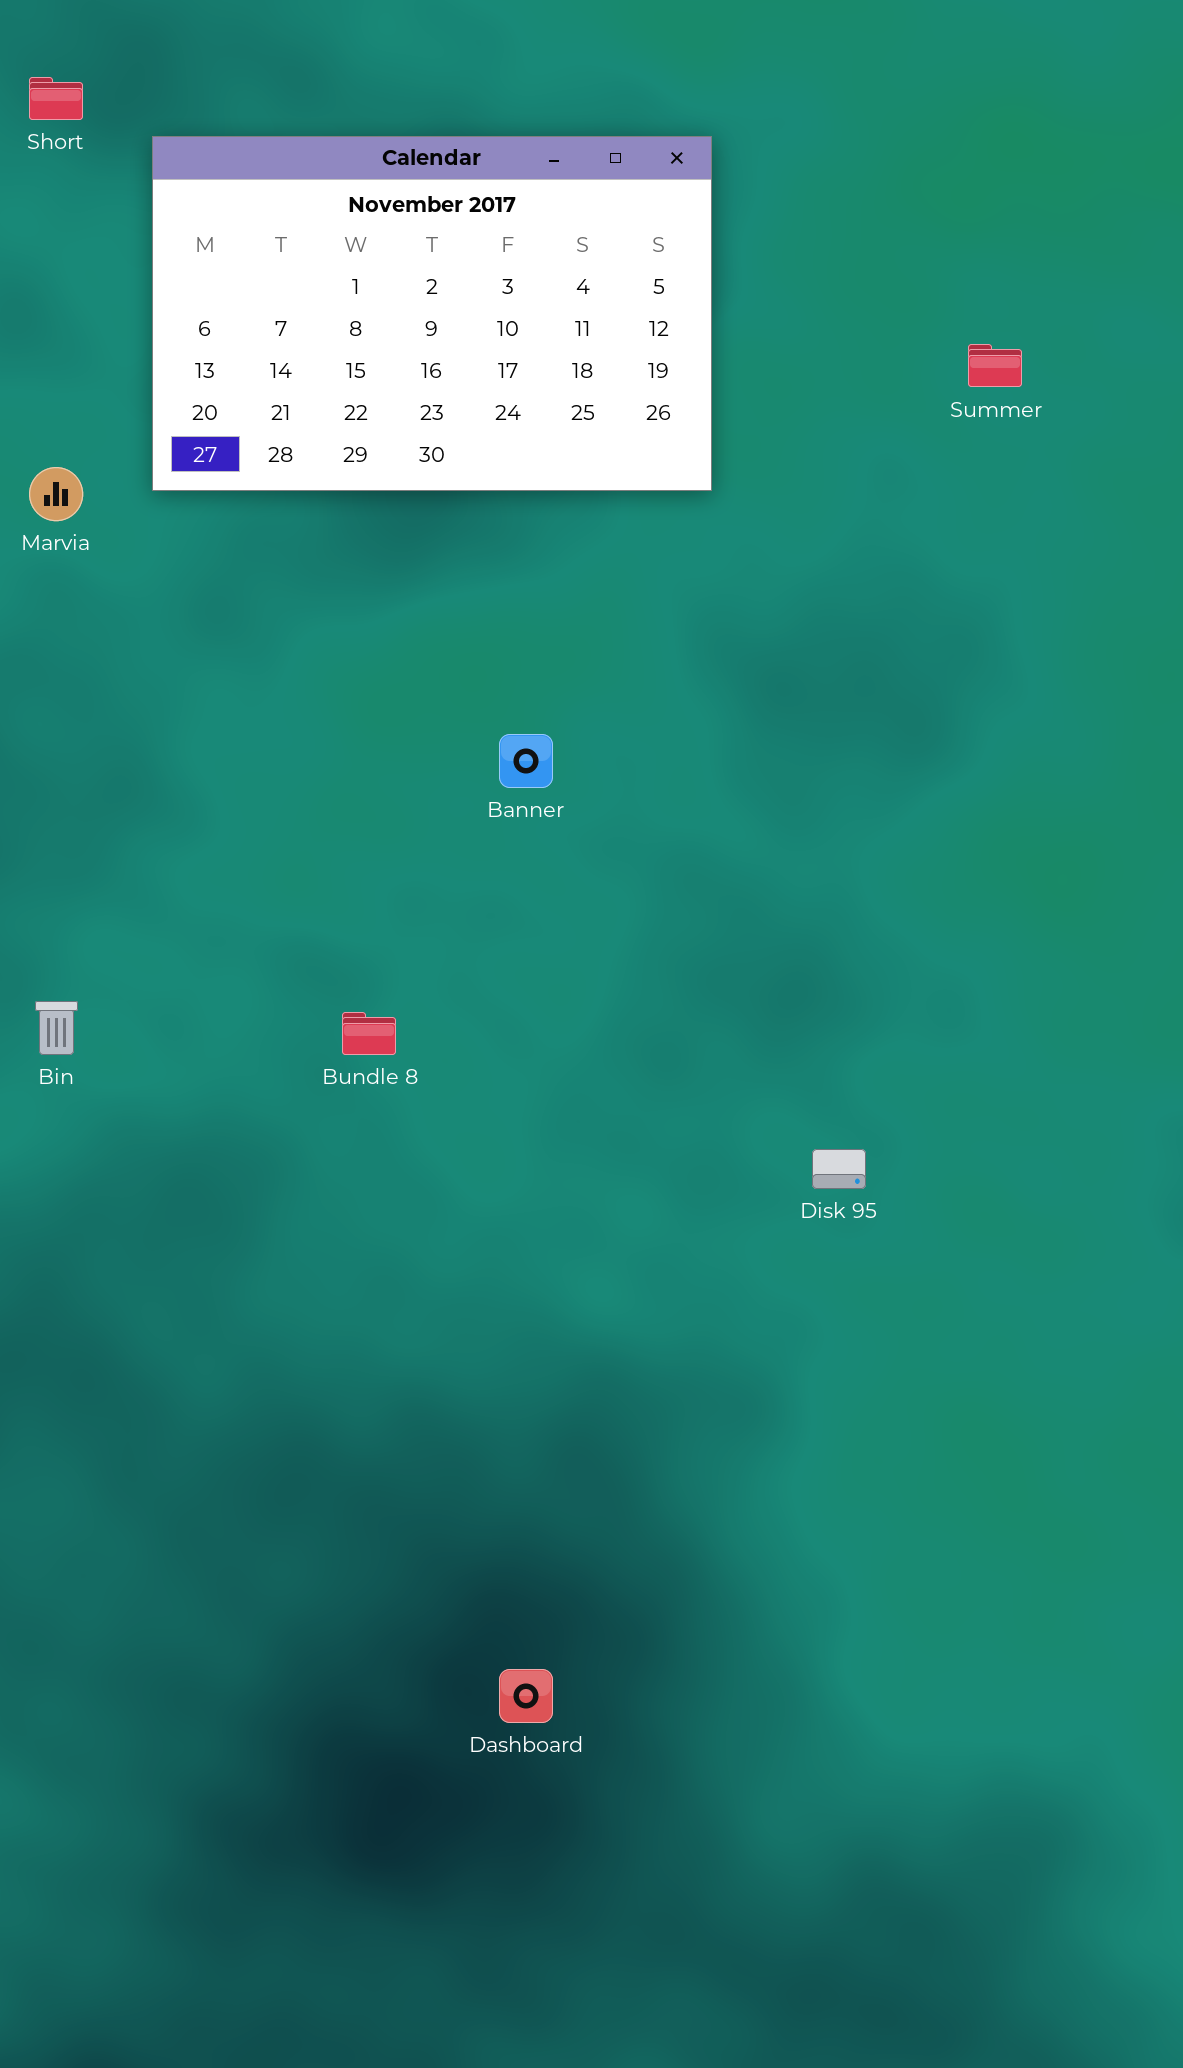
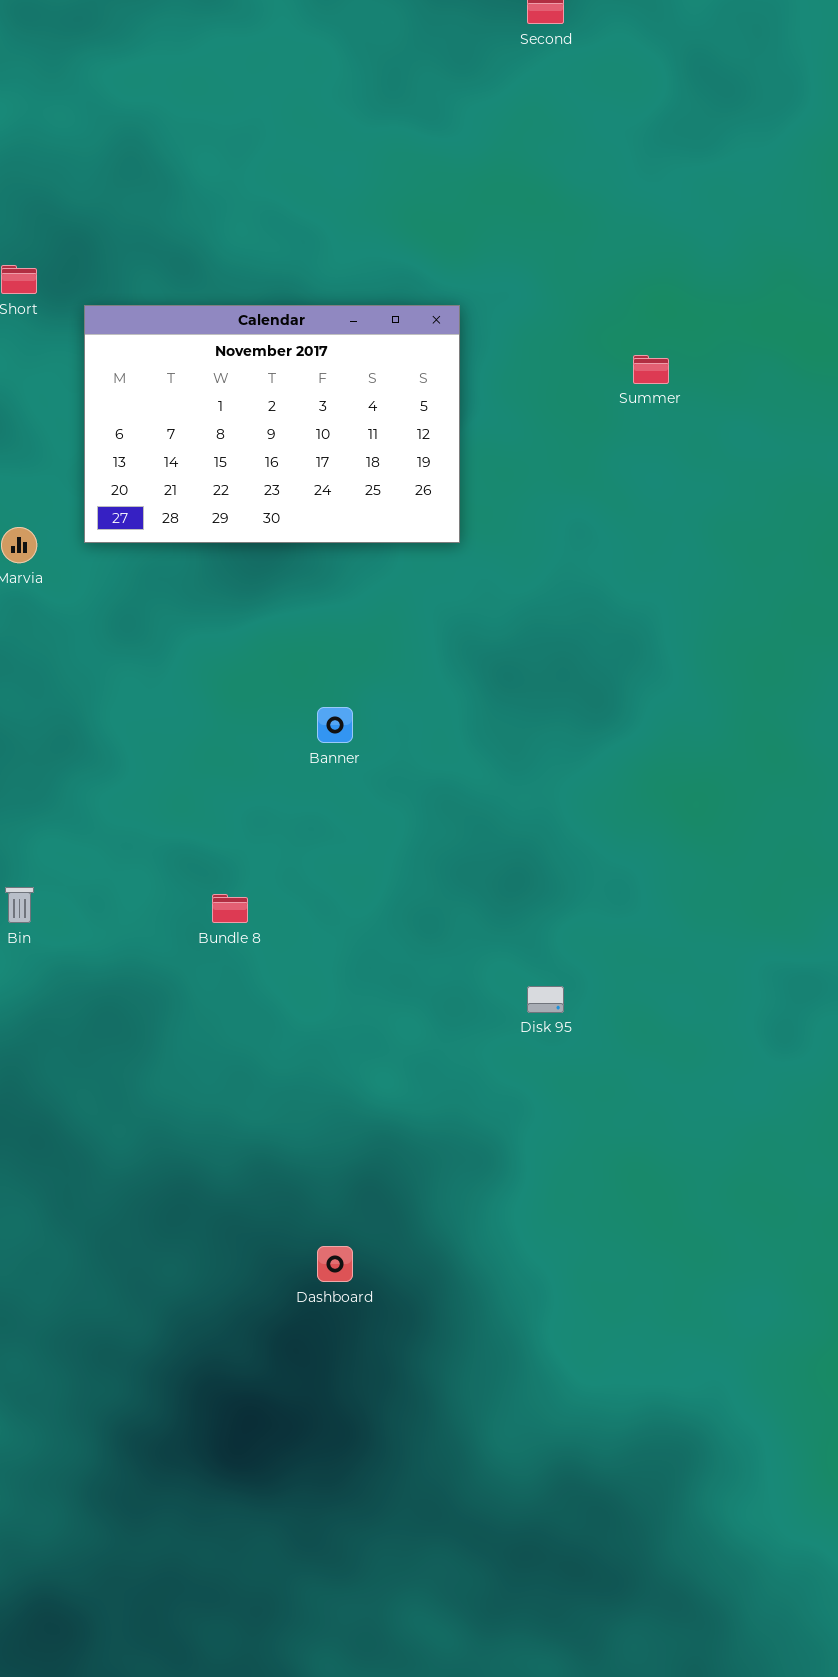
Summer: [968,344,1022,387] -> [633,355,669,384], moved
Dashboard: [499,1669,553,1723] -> [317,1246,353,1282], moved

